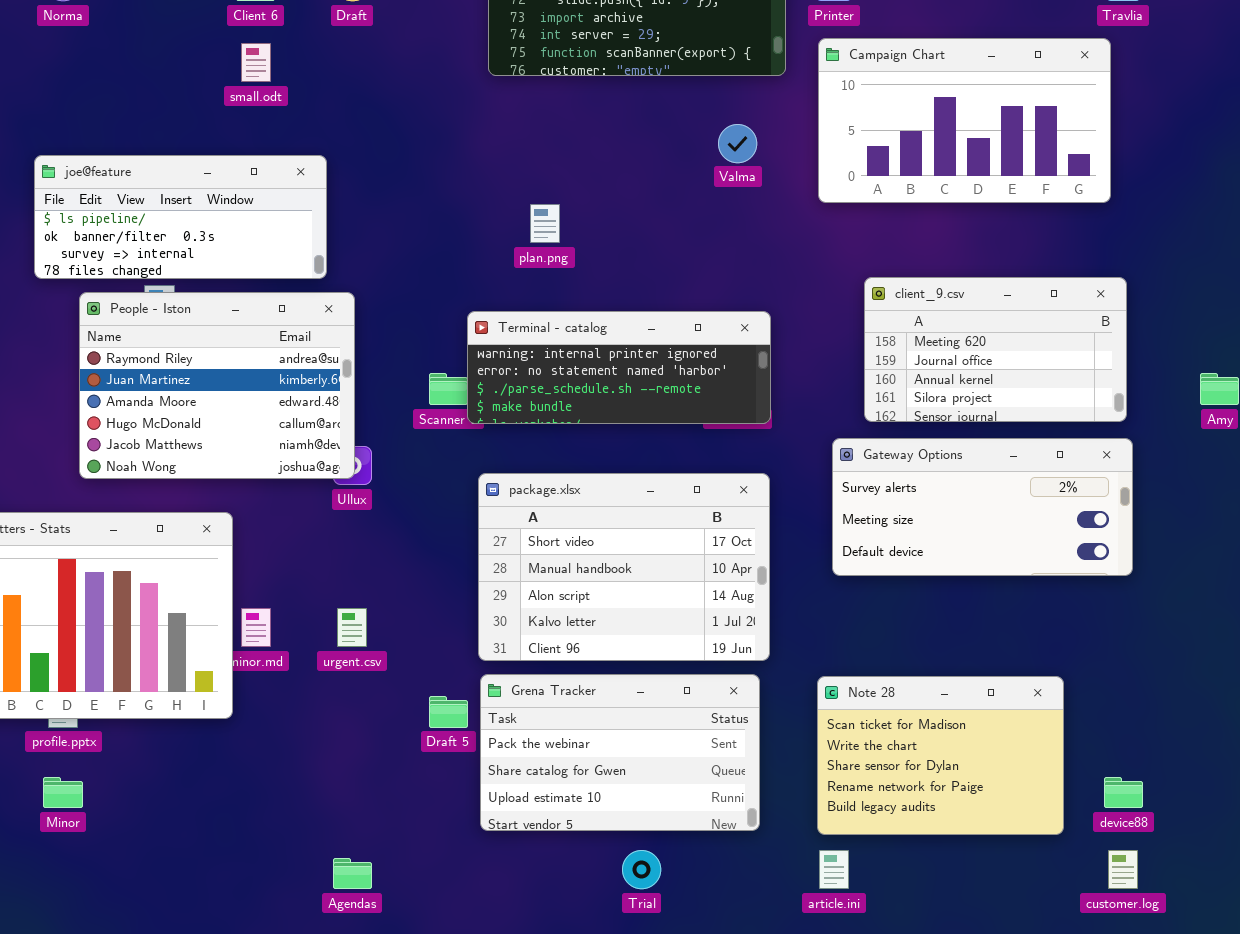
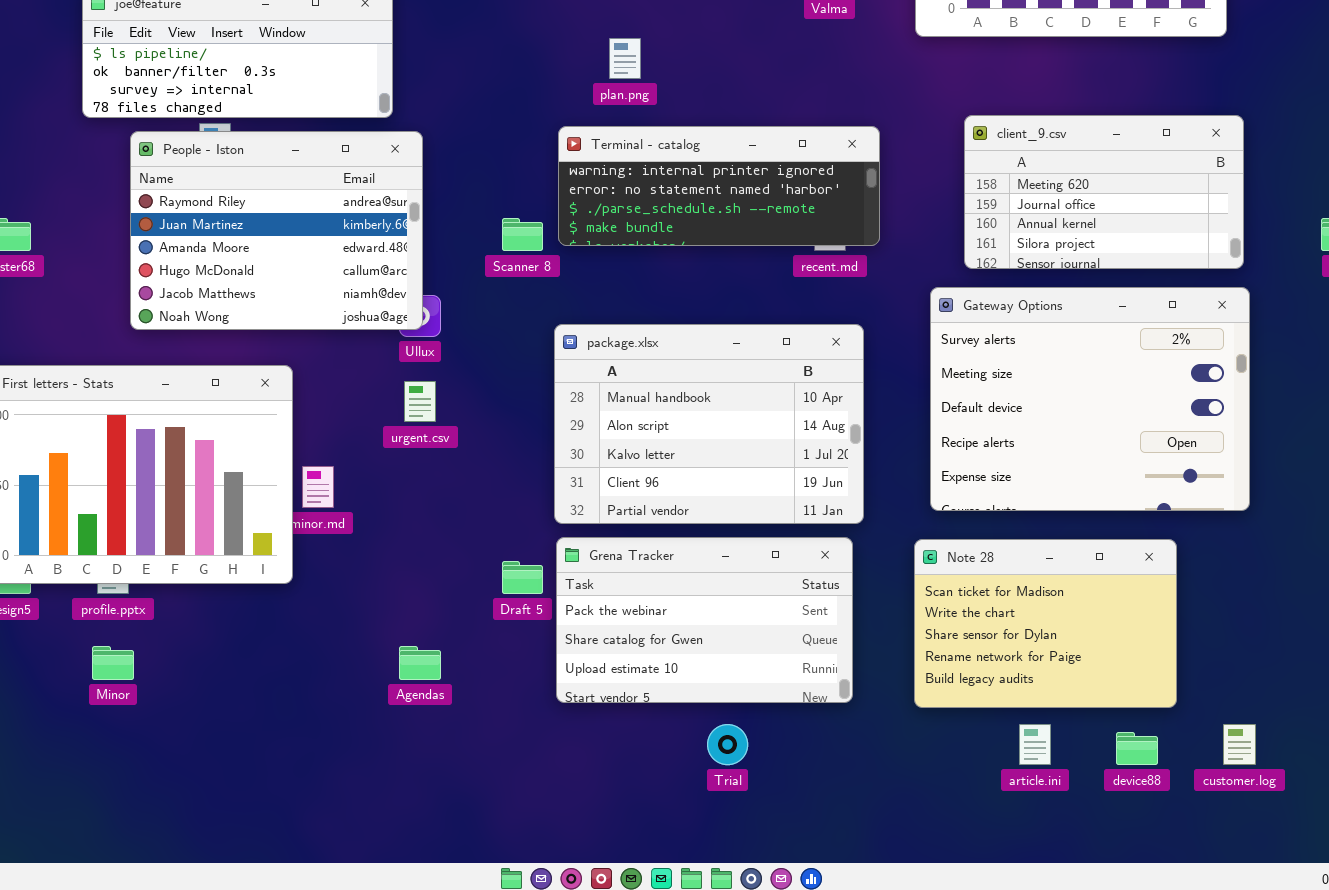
Terminal - catalog: [467,311,771,424] -> [558,126,880,246], moved
Gateway Options: [832,438,1133,576] -> [930,287,1250,511], resized
package.xlsx: [478,473,770,661] -> [554,324,864,524], scrolled down 1 row
urgent.csv: [337,608,367,647] -> [404,381,436,422], moved
device88: [1104,777,1143,808] -> [1116,732,1158,765], moved
article.ini: [819,850,849,889] -> [1019,724,1051,765], moved
Agendas: [333,858,372,889] -> [399,646,441,680], moved

